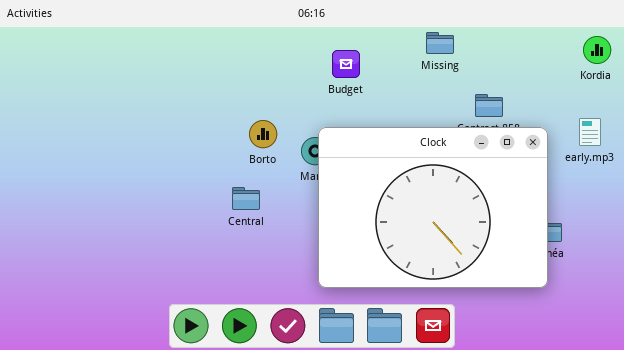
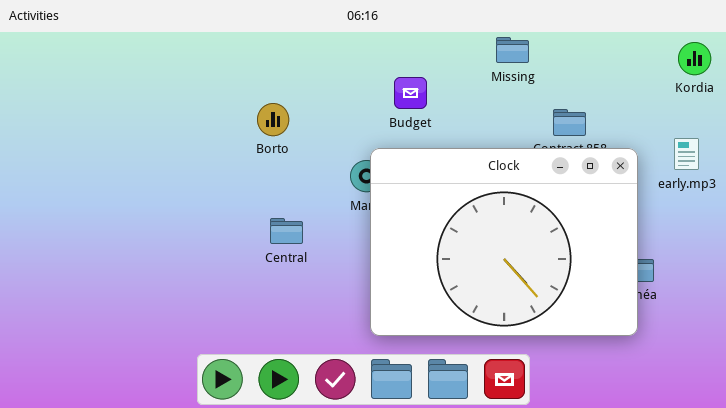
Budget: [332,50,360,78] -> [394,77,427,109], moved
Borto: [249,120,277,148] -> [257,103,289,136], moved

